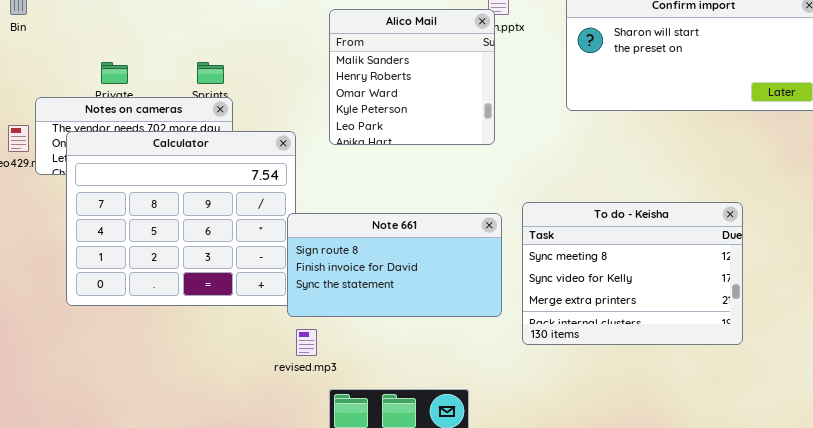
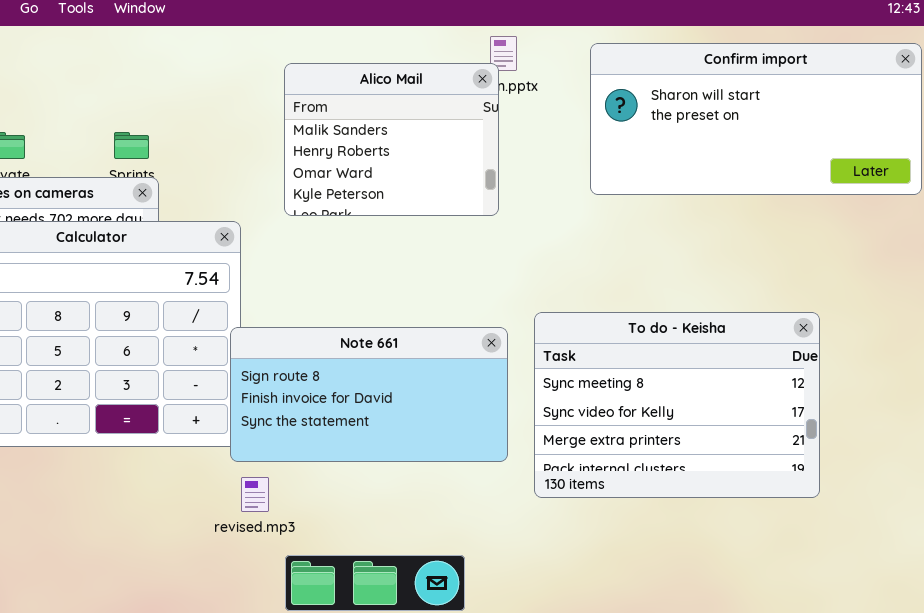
Alico Mail: [329,9,495,145] -> [284,63,499,216], resized

